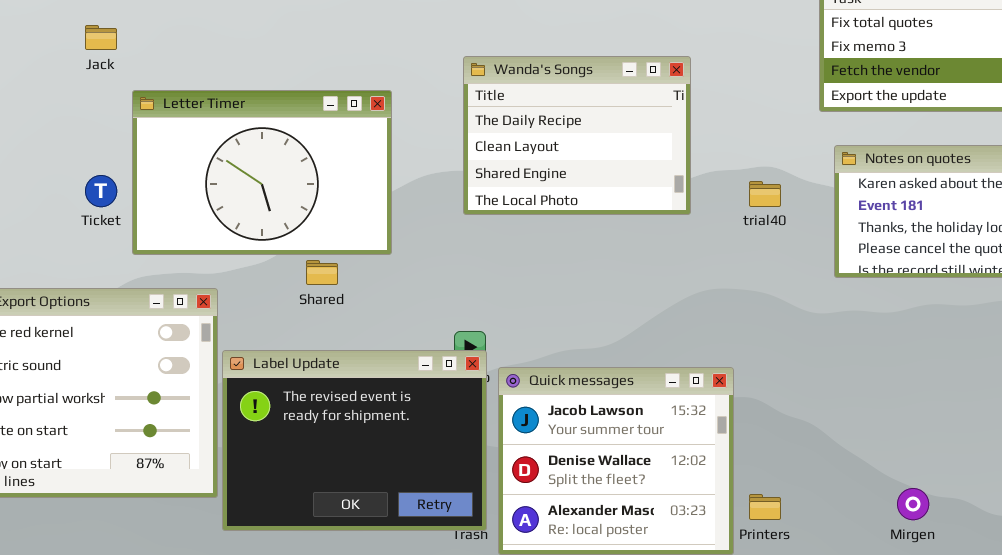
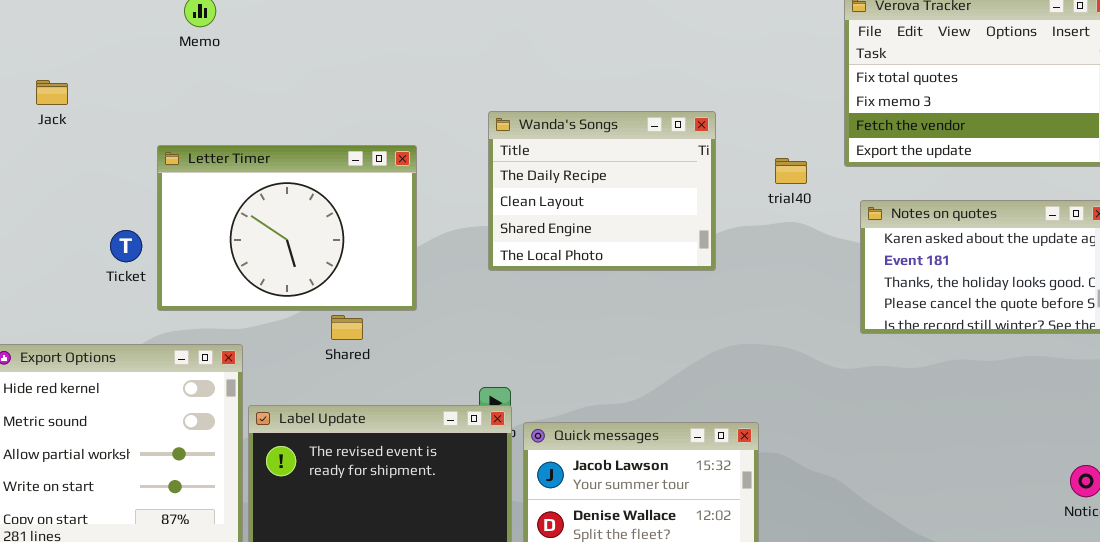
Jack: [85,25,117,50] -> [36,80,68,105], moved
trial40: [749,181,781,207] -> [775,158,807,184], moved

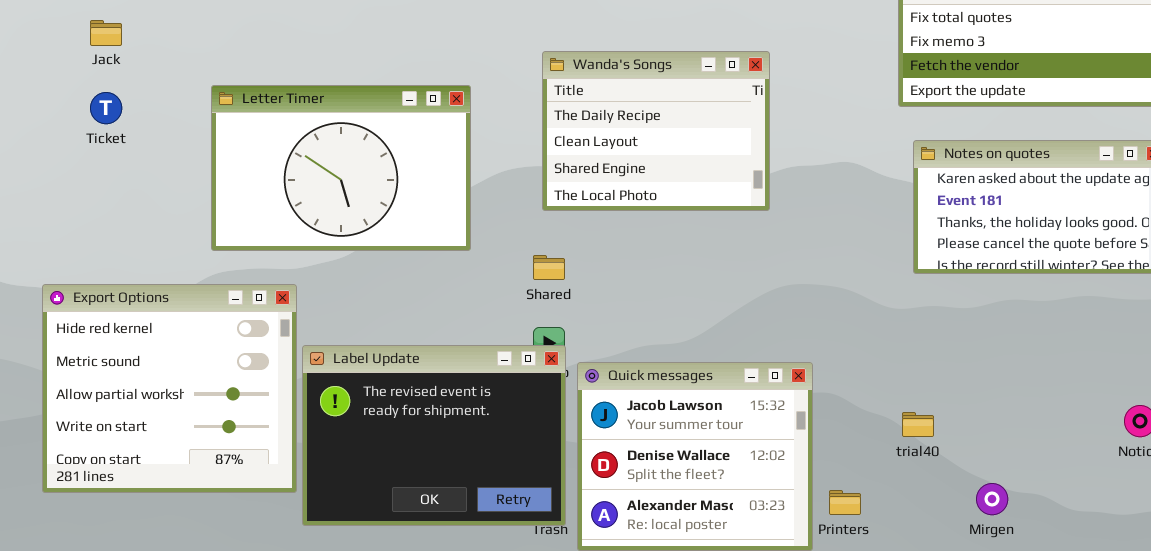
trial40: [775,158,807,184] -> [902,412,934,437], moved
Ticket: [110,230,142,262] -> [90,92,122,124], moved
Shared: [331,315,363,340] -> [533,255,565,280], moved

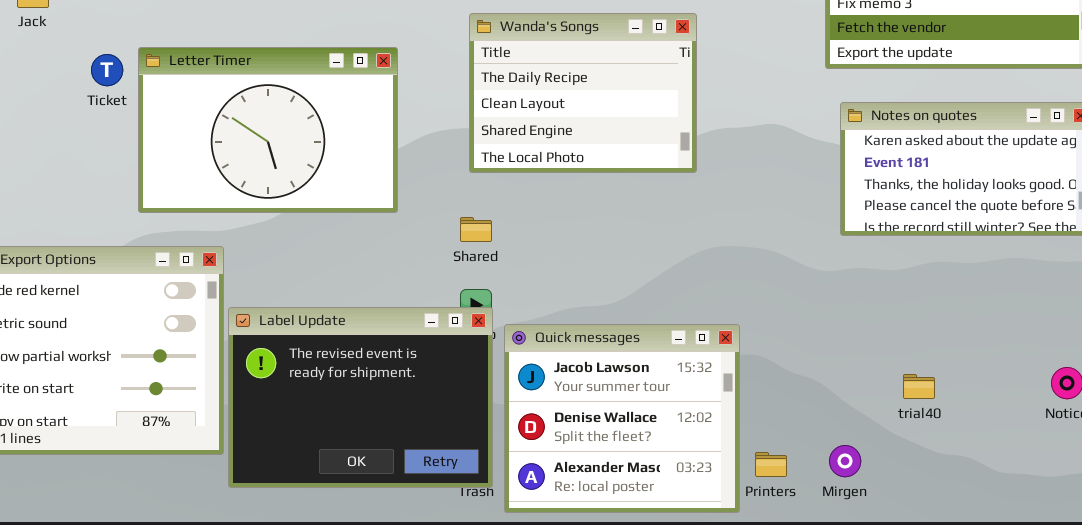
Ticket: [90,92,122,124] -> [91,54,123,86], moved
trial40: [902,412,934,437] -> [903,374,935,399], moved
Mirgen: [976,483,1008,515] -> [829,445,861,477], moved

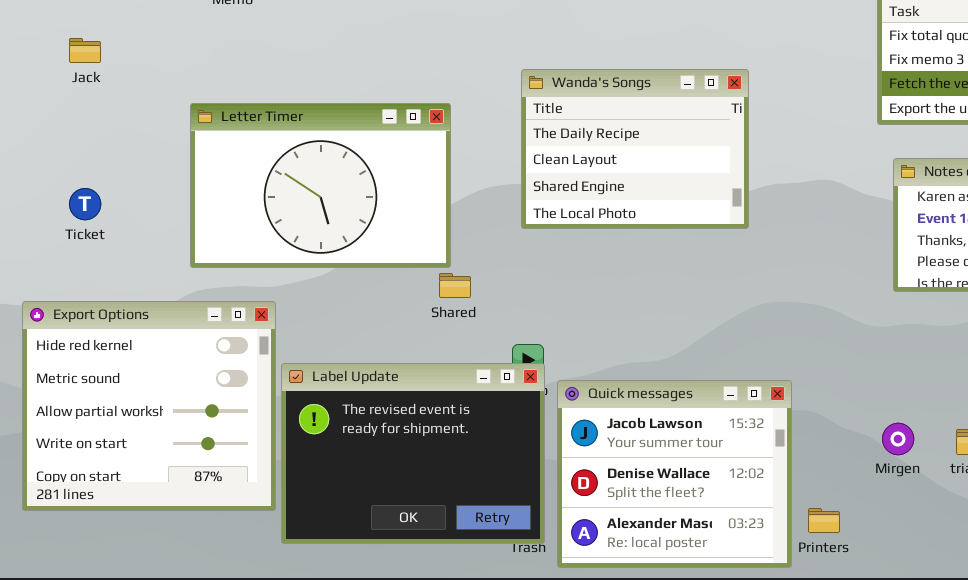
Ticket: [91,54,123,86] -> [69,188,101,220], moved
Shared: [460,217,492,242] -> [439,273,471,298], moved
Mirgen: [829,445,861,477] -> [882,423,914,455], moved

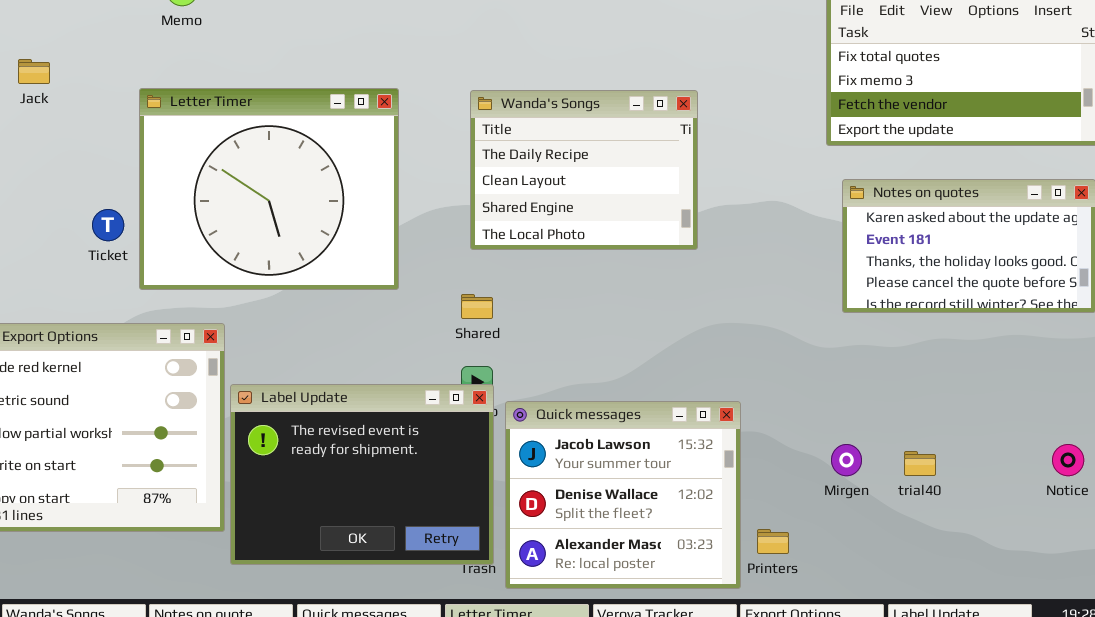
Letter Timer: [190,103,451,268] -> [139,88,399,290], resized
Ticket: [69,188,101,220] -> [92,209,124,241], moved
Shared: [439,273,471,298] -> [461,294,493,319], moved

